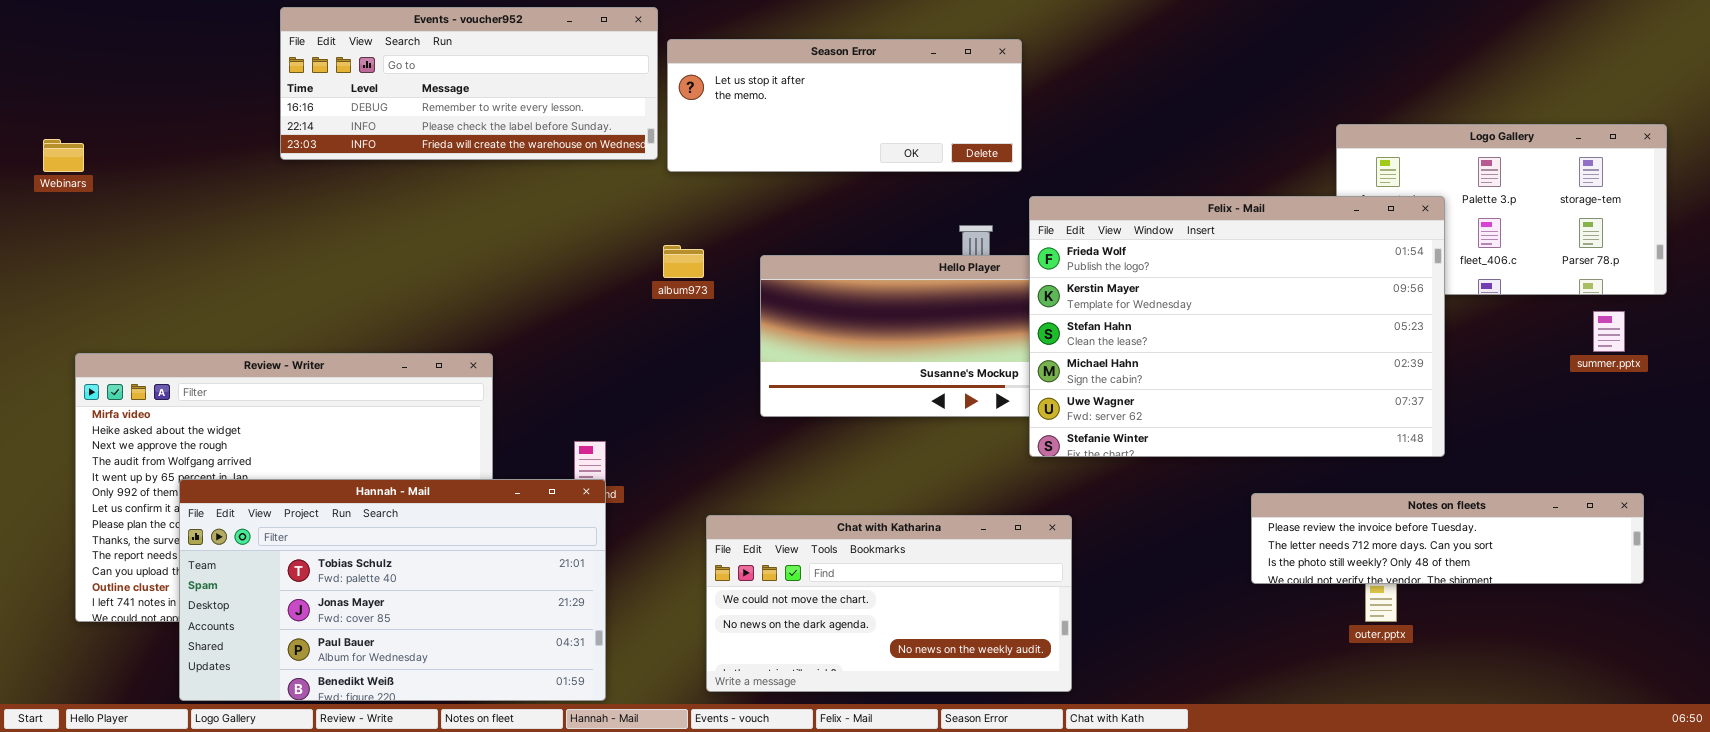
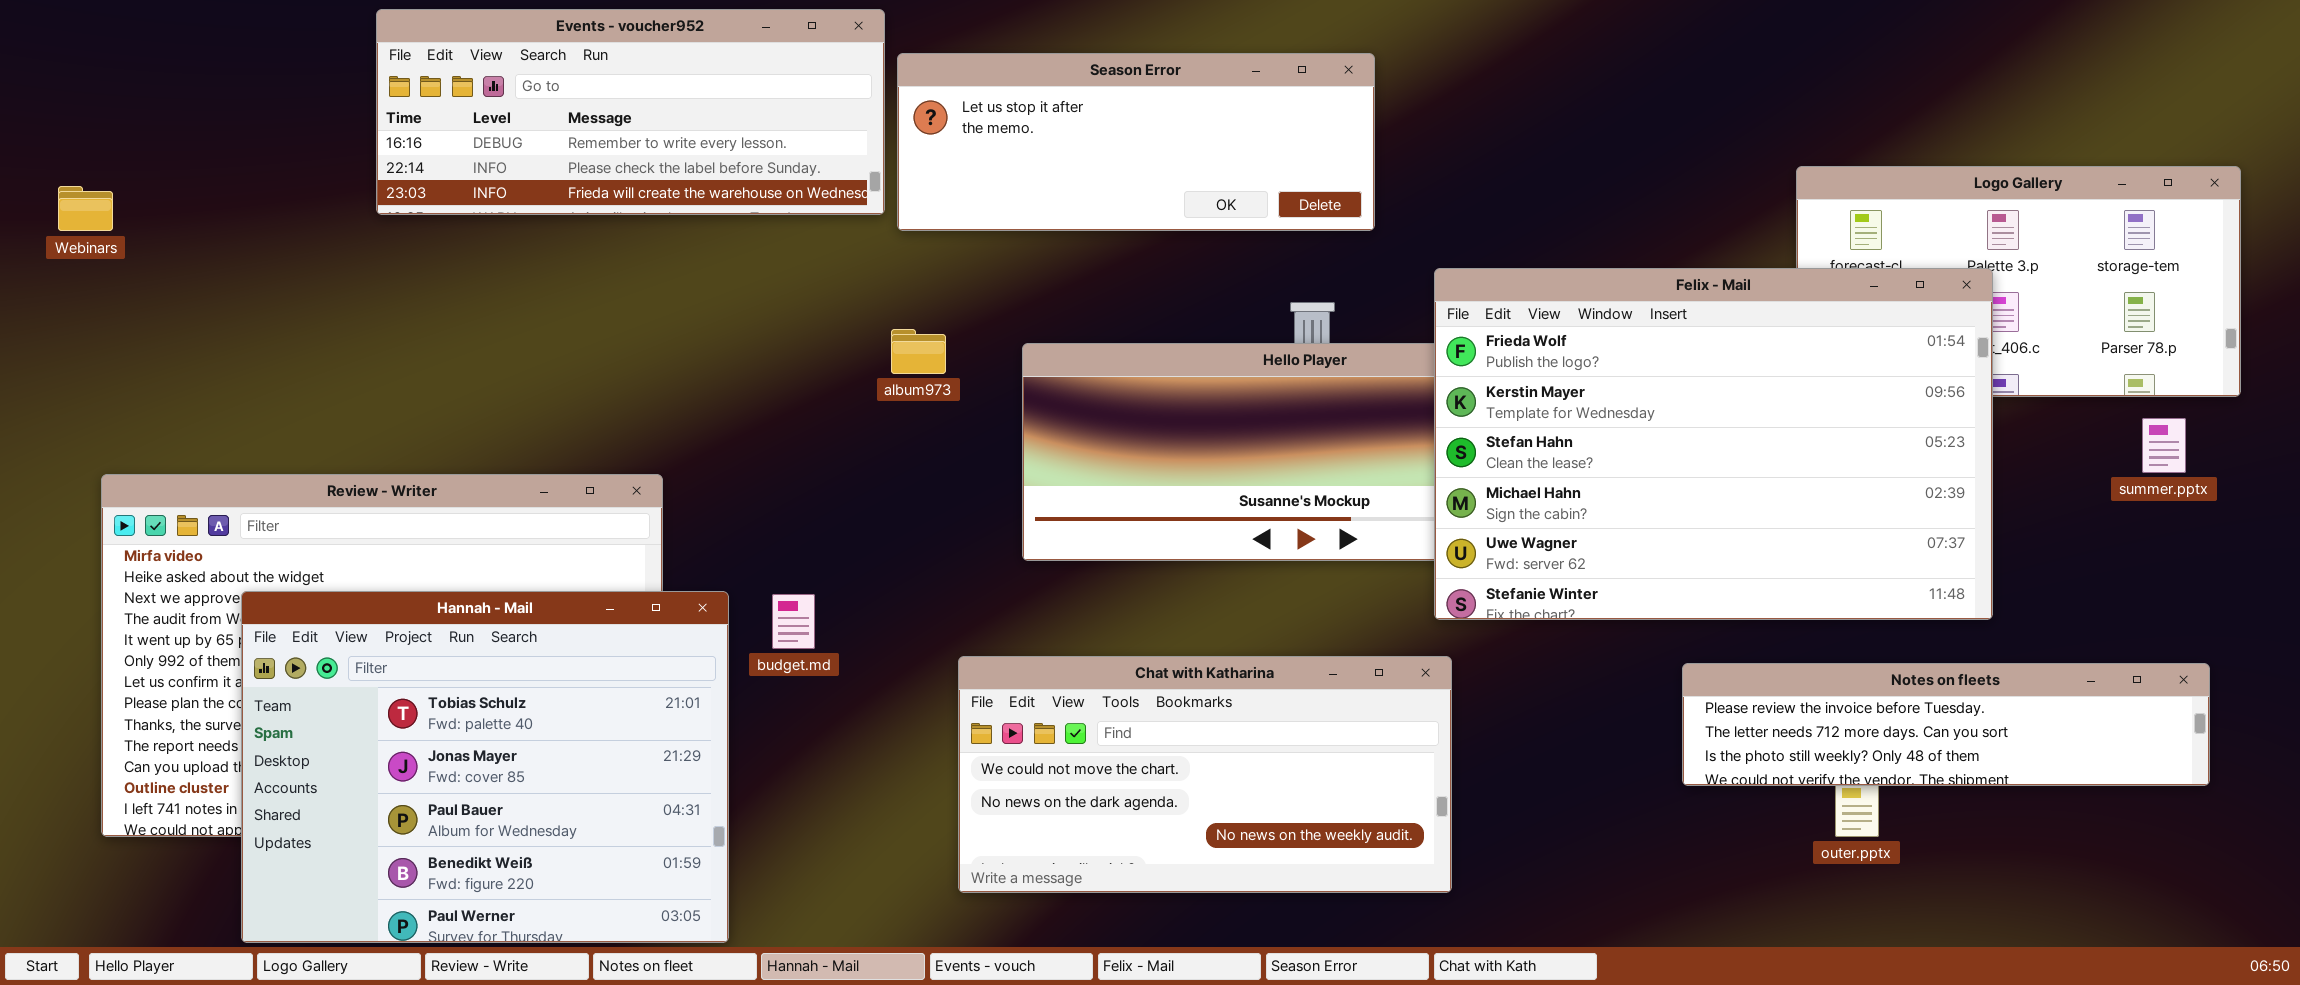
Felix - Mail: [1029,196,1445,457] -> [1434,268,1993,620], moved
Hannah - Mail: [179,479,606,701] -> [241,591,729,943], resized
Chat with Katharina: [706,515,1072,692] -> [958,656,1452,893], moved

